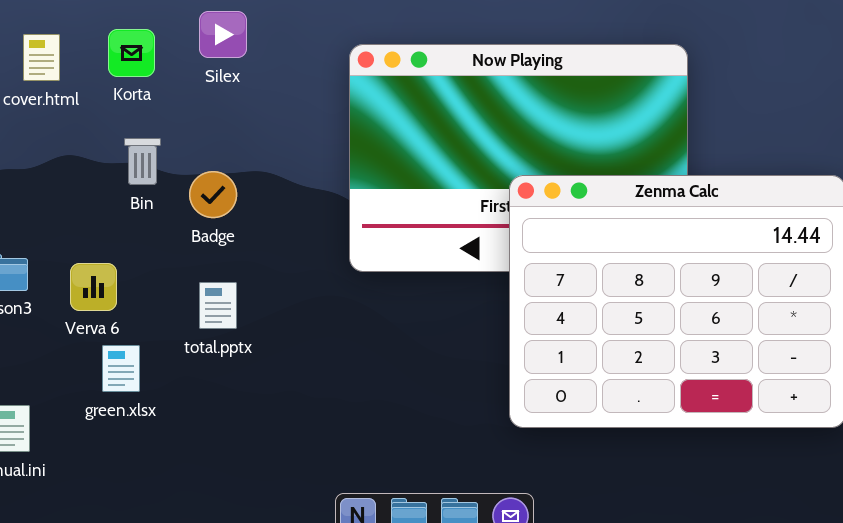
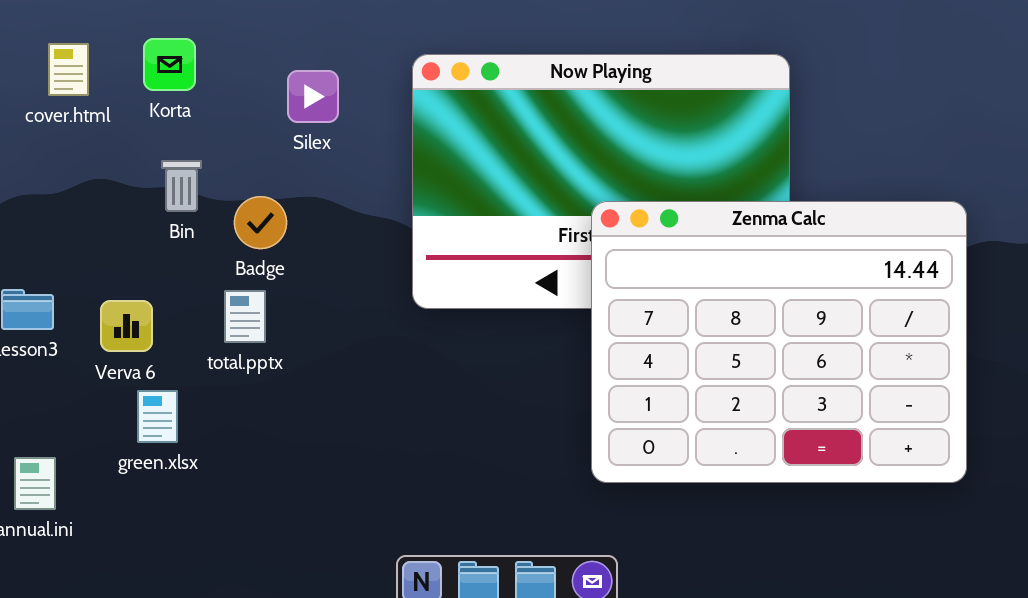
Silex: [199,11,247,58] -> [287,70,339,123], moved
total.pptx: [199,282,237,329] -> [224,290,266,343], moved

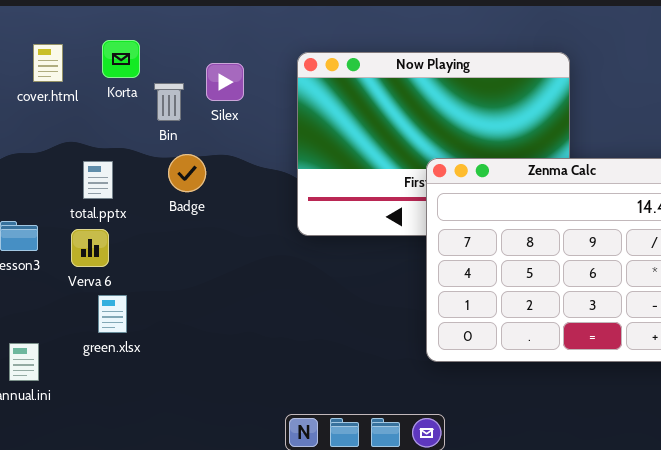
Bin: [161,160,202,212] -> [154,83,184,121], moved
total.pptx: [224,290,266,343] -> [83,161,113,199], moved

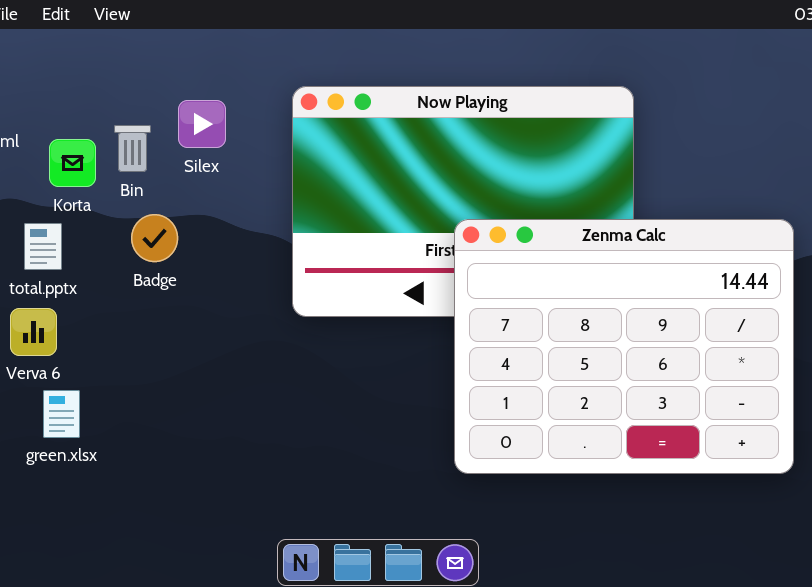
Korta: [102,40,140,78] -> [49,139,96,187], moved

